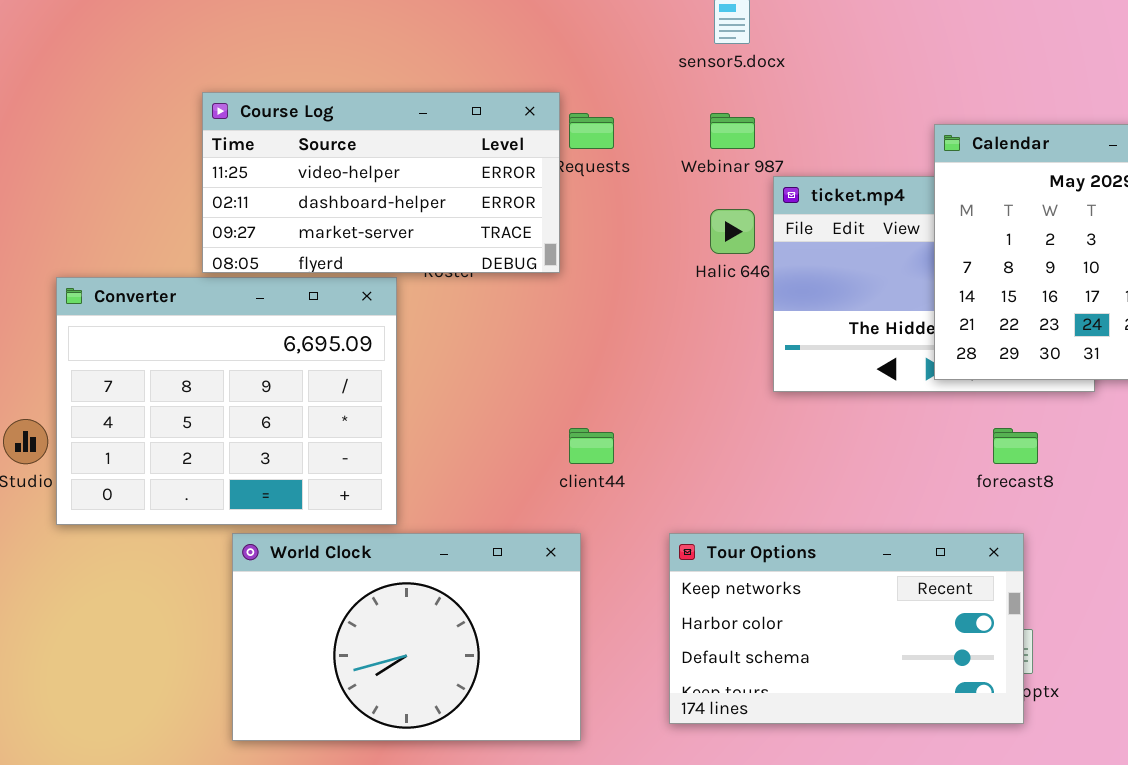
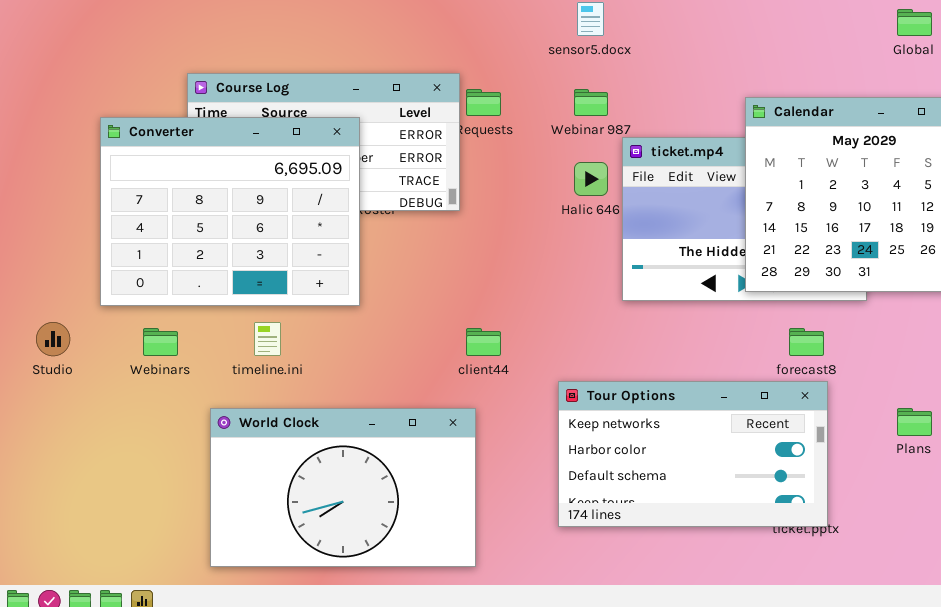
Converter: [56,277,397,525] -> [100,117,360,306], moved
Tour Options: [669,533,1024,724] -> [558,381,828,527], moved

